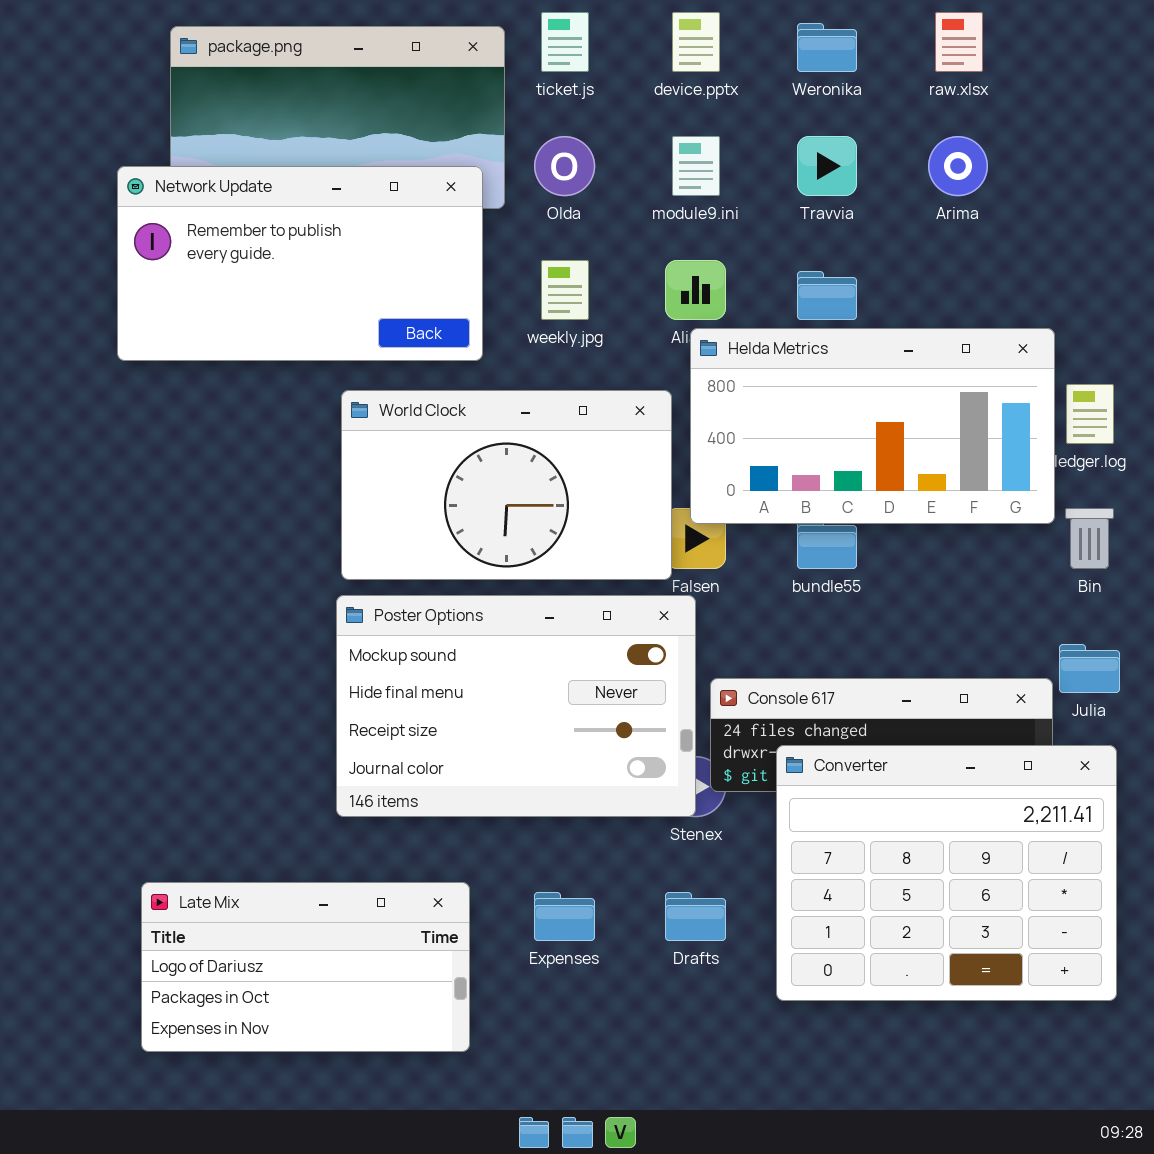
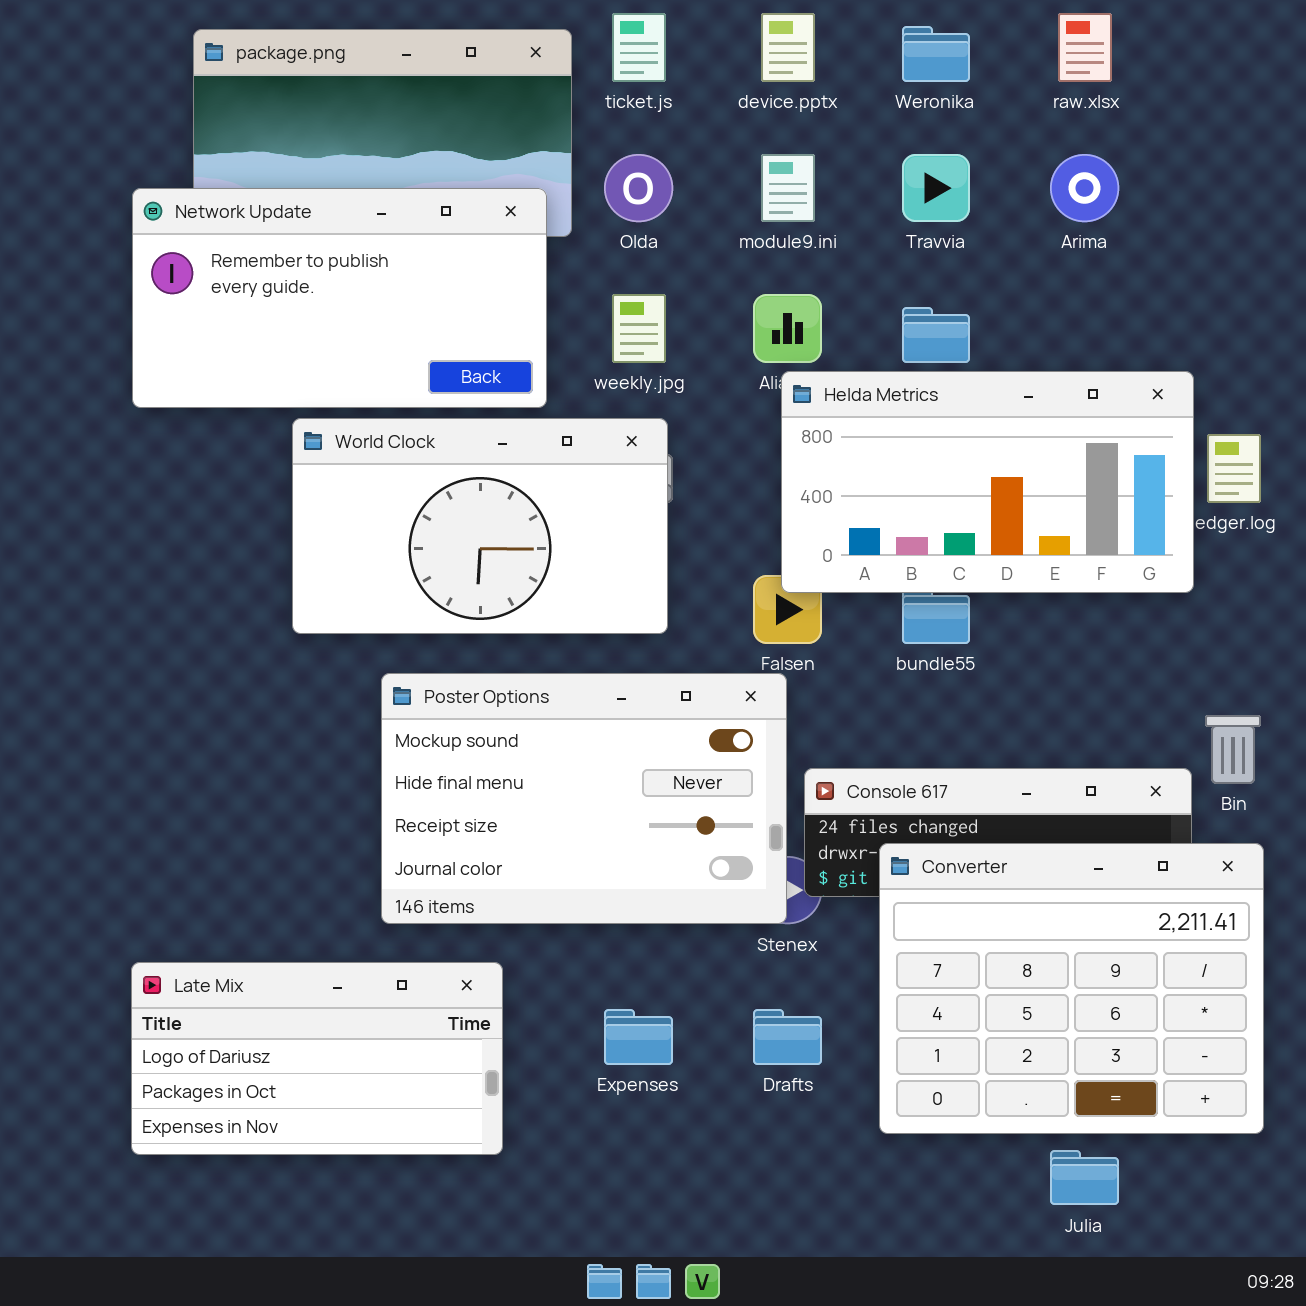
World Clock: [341,390,672,580] -> [292,418,668,634], moved
Bin: [1065,508,1114,569] -> [1205,715,1261,784], moved
Julia: [1059,644,1120,693] -> [1050,1150,1119,1205], moved
Late Mix: [141,882,470,1052] -> [131,962,503,1155], moved

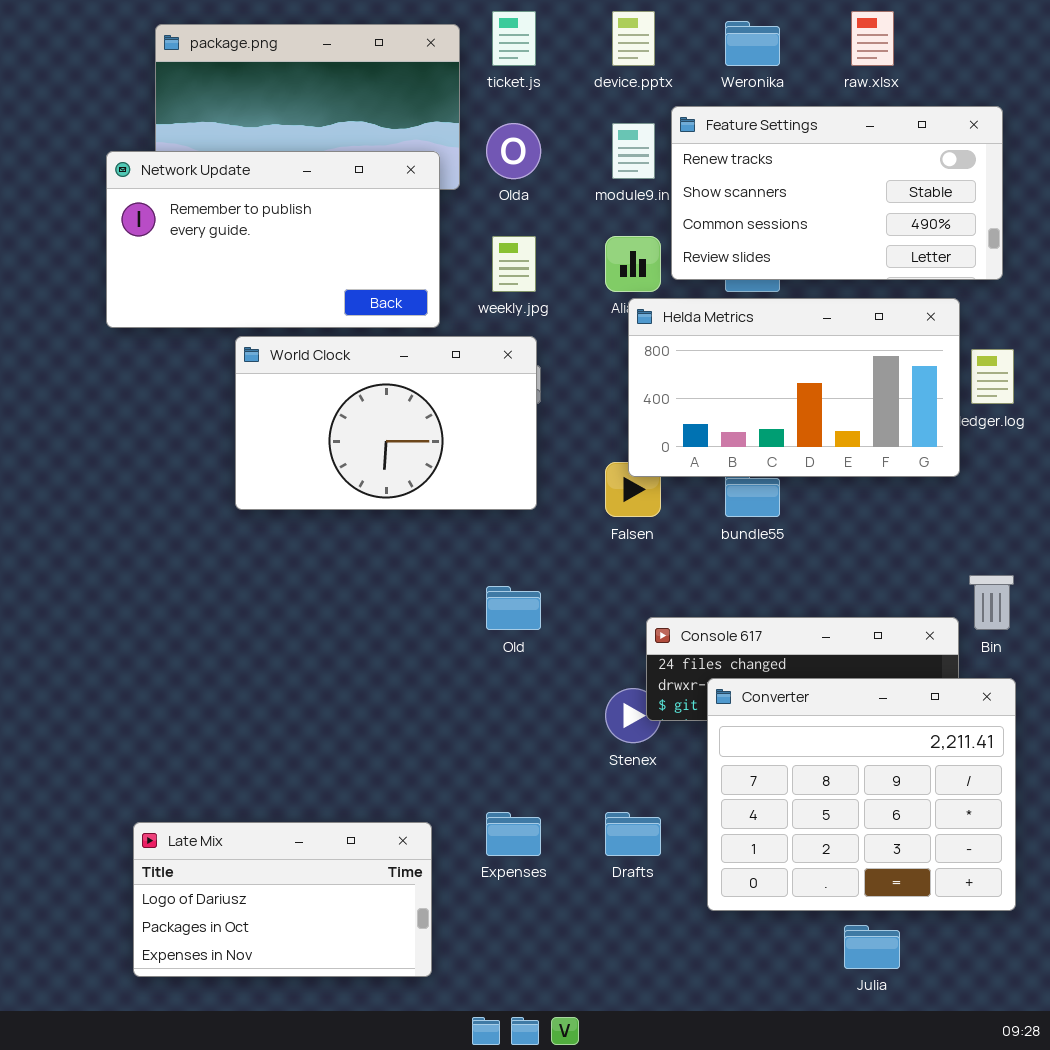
Feature Settings: none -> [671,106,1003,280], opened
Poster Options: [381,673,787,924] -> none, closed
Late Mix: [131,962,503,1155] -> [133,822,432,977], moved

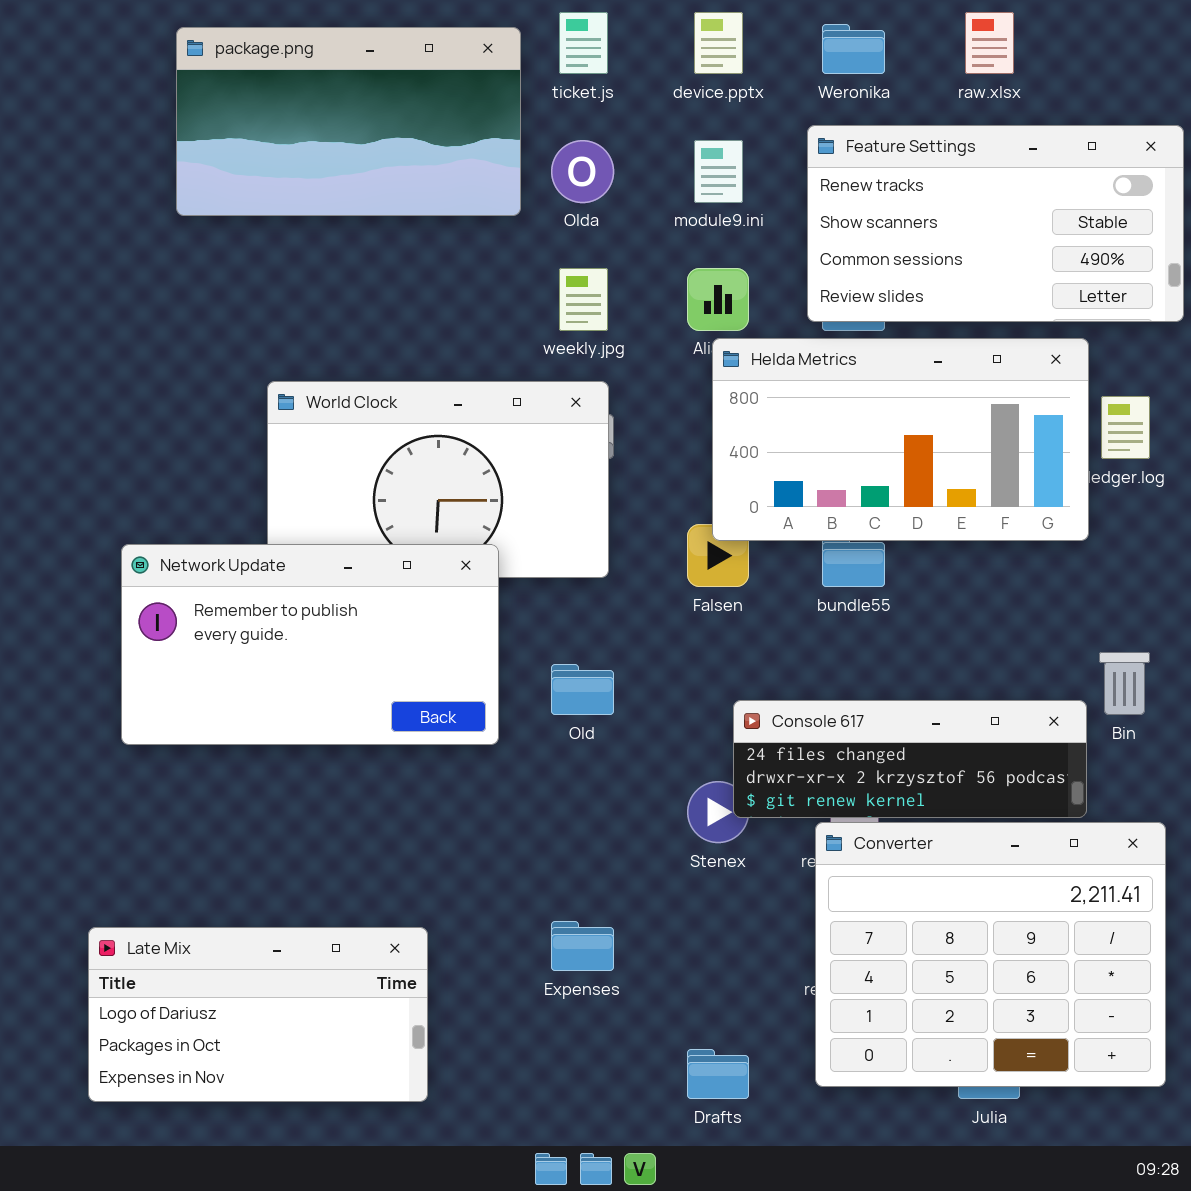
Feature Settings: [671,106,1003,280] -> [807,125,1184,322], moved
Network Update: [106,151,440,328] -> [121,544,499,745], moved
Converter: [707,678,1016,911] -> [815,822,1166,1087], moved
Drafts: [605,812,661,856] -> [687,1049,749,1099], moved
Late Mix: [133,822,432,977] -> [88,927,428,1102], moved

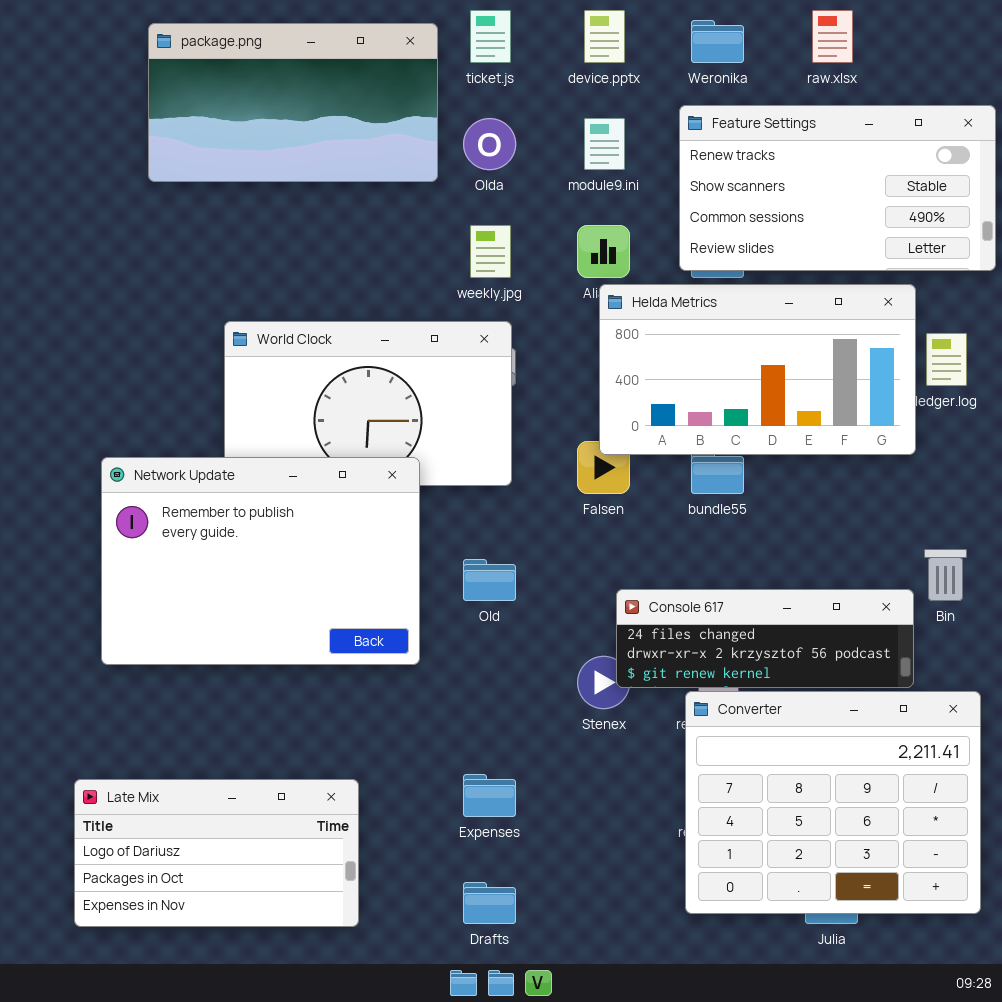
Network Update: [121,544,499,745] -> [101,457,420,665], resized
Drafts: [687,1049,749,1099] -> [463,882,516,924], moved

